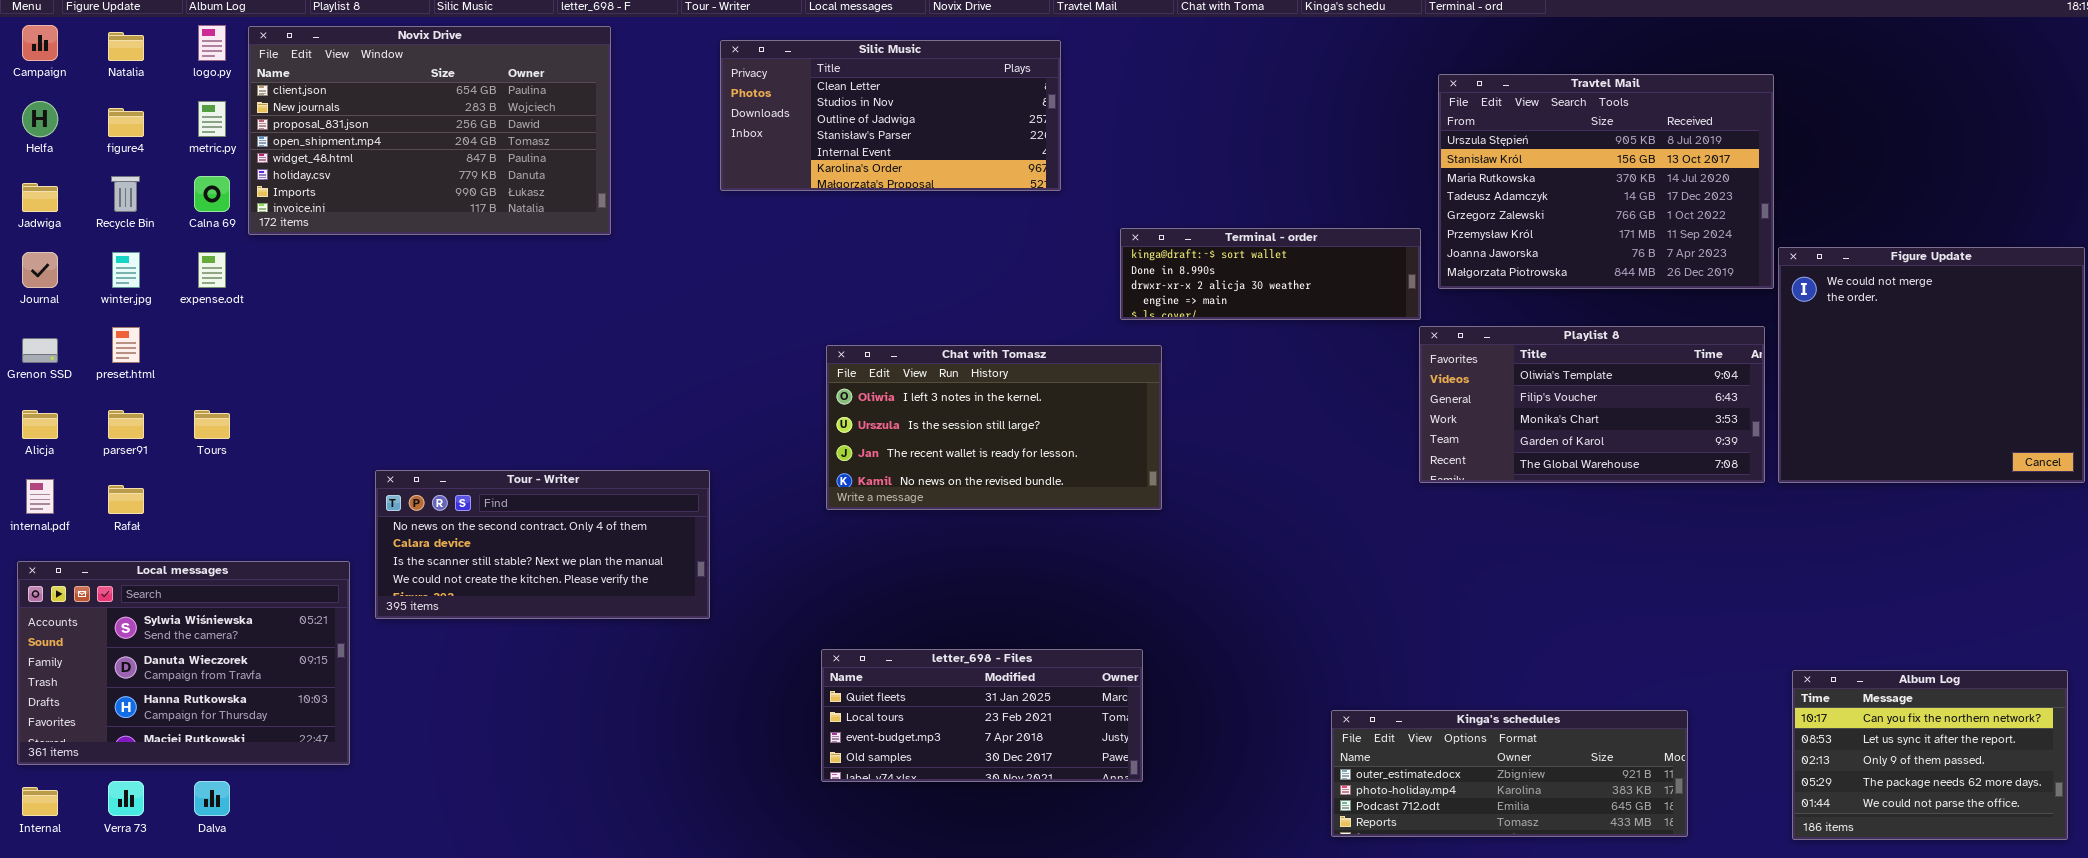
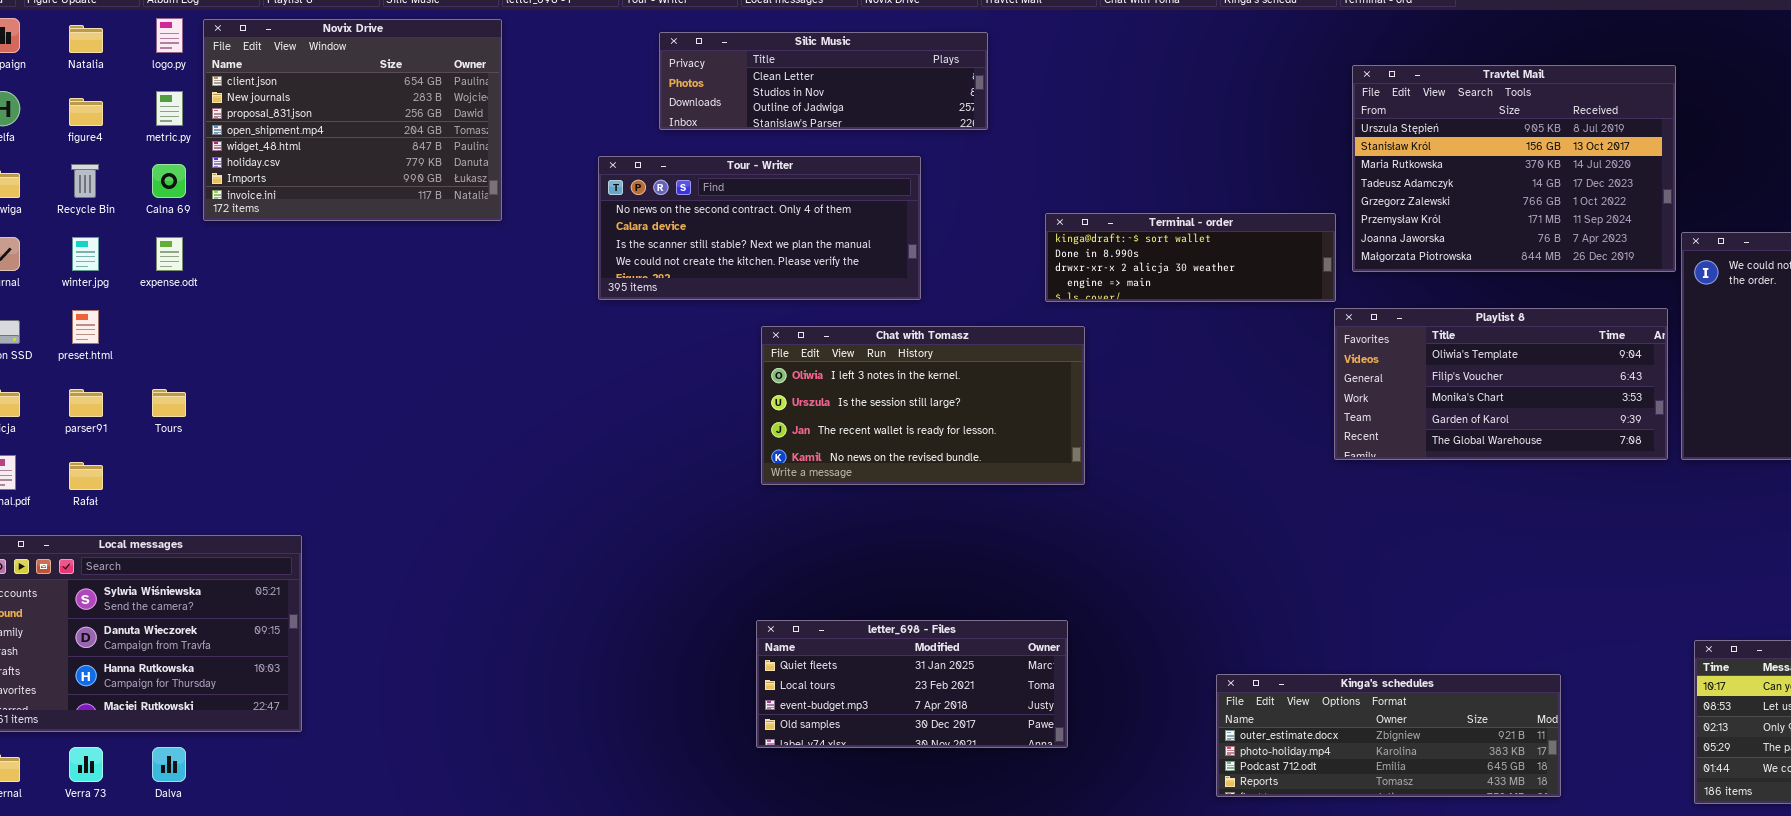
Novix Drive: [248,26,611,235] -> [203,19,502,221], resized
Silic Music: [720,40,1061,191] -> [659,32,988,130], resized
Tour - Writer: [375,470,710,619] -> [598,156,921,300], moved
Kinga's schedules: [1331,710,1688,837] -> [1216,674,1561,797], moved

